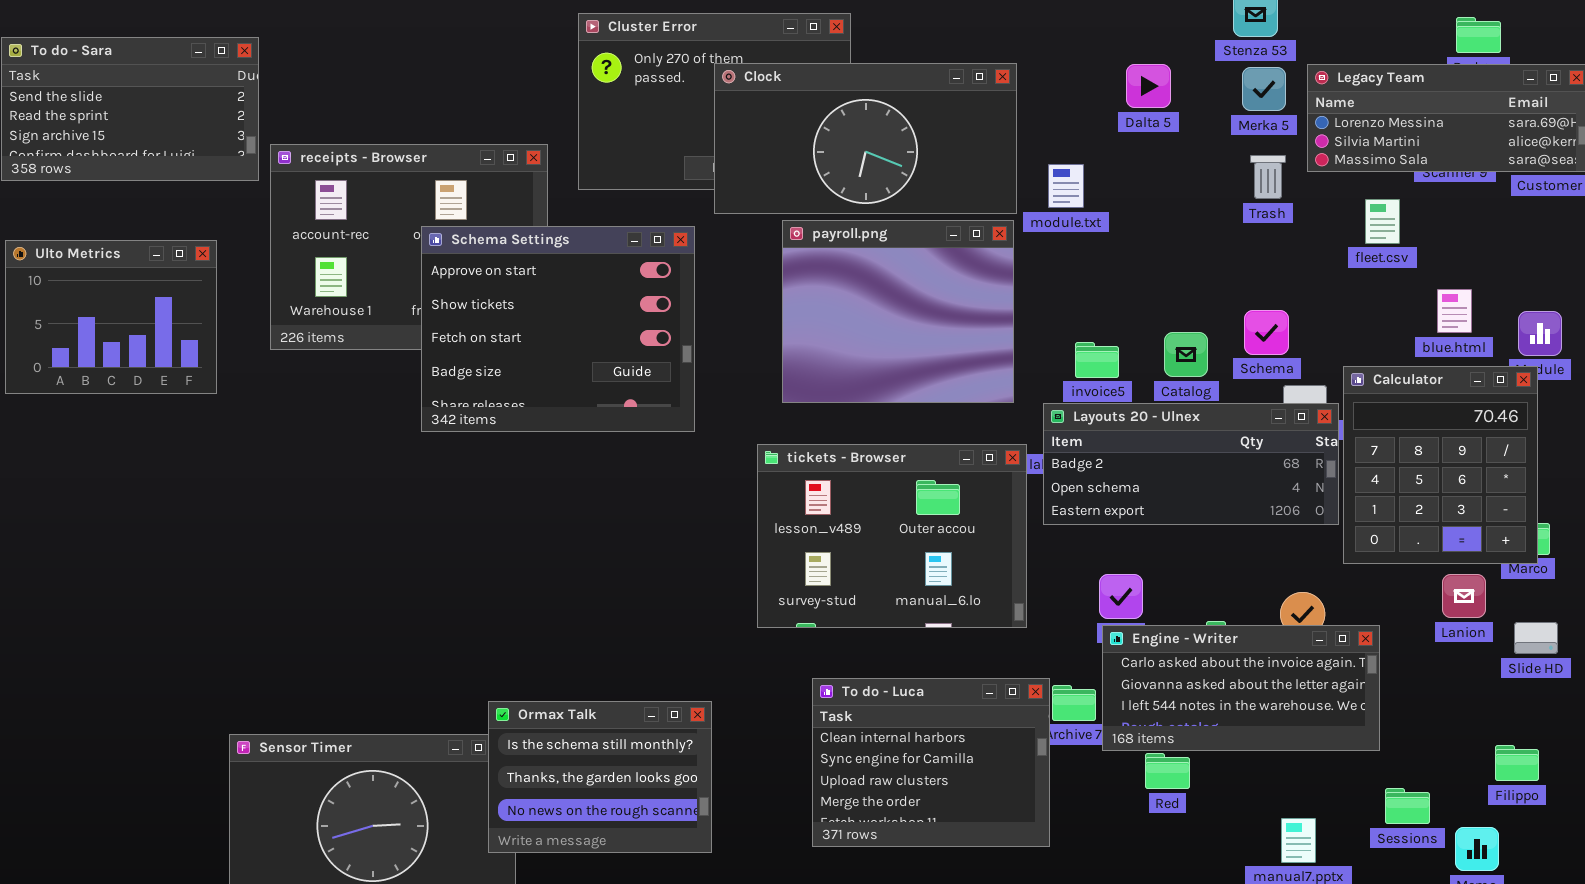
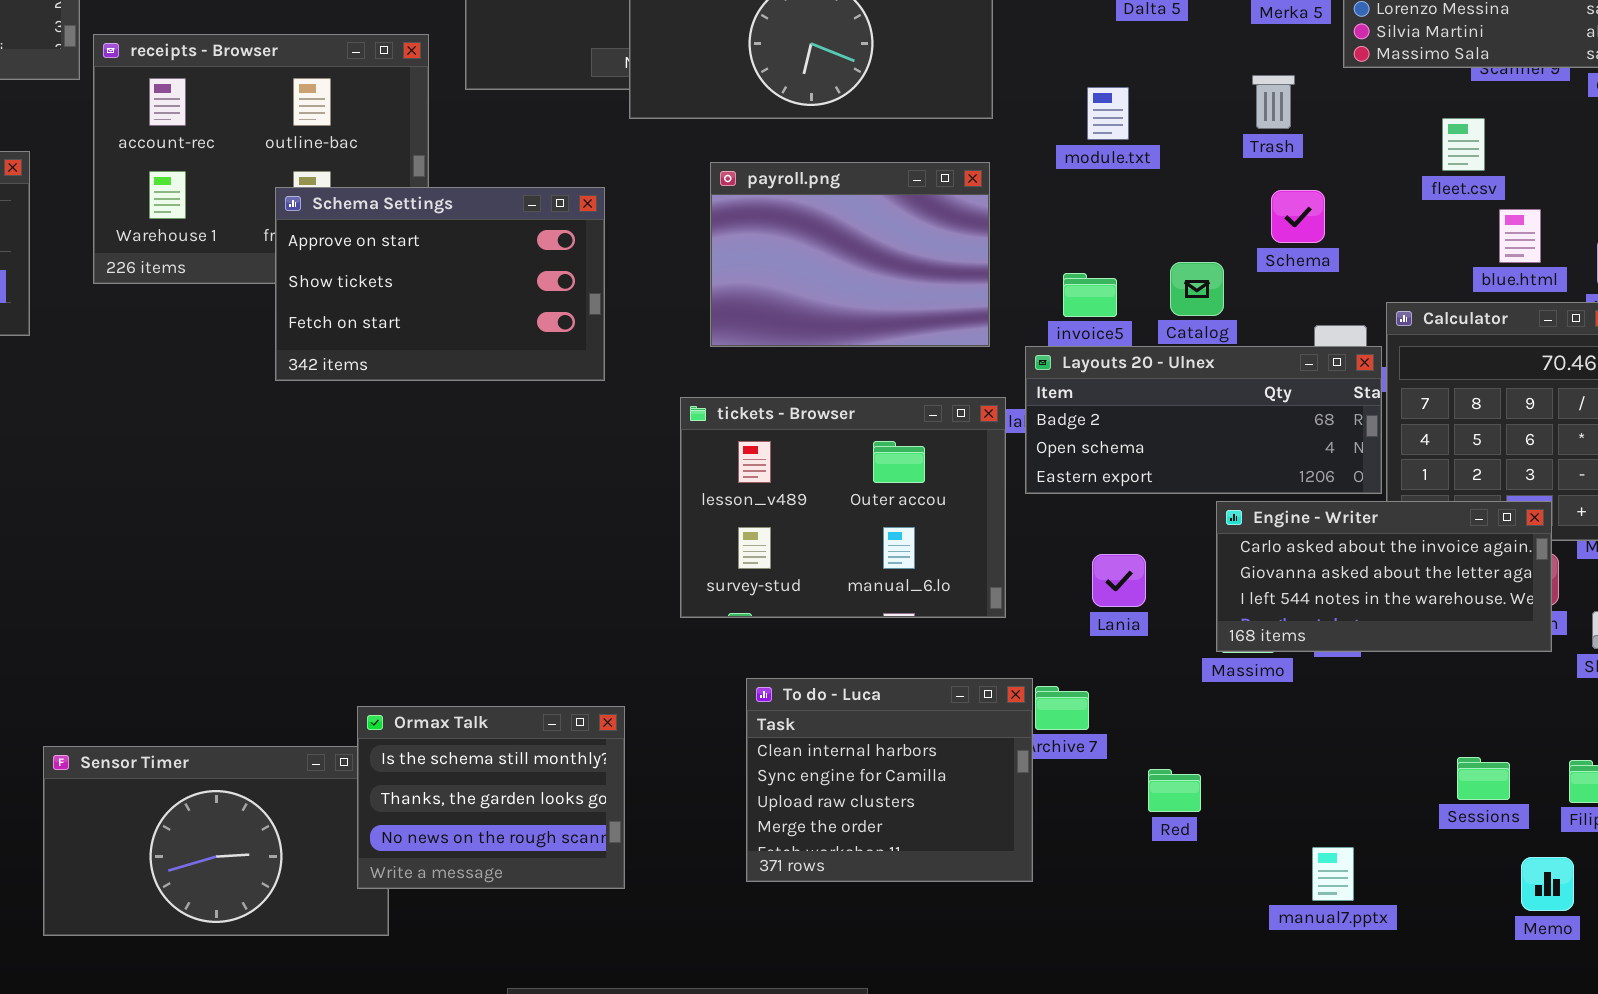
Trash: [1250,155,1286,199] -> [1252,75,1295,129], moved
module.txt: [1048,164,1084,208] -> [1087,87,1129,140], moved
fleet.csv: [1365,199,1400,244] -> [1442,118,1485,171], moved
payroll.png: [782,220,1014,403] -> [710,162,990,347], resized
Schema Settings: [421,226,695,432] -> [275,187,605,381], resized
Schema: [1244,310,1289,355] -> [1271,190,1325,243], moved
Engine - Writer: [1102,625,1380,751] -> [1216,501,1552,652], moved
Sessions: [1385,788,1430,824] -> [1457,757,1510,800], moved

